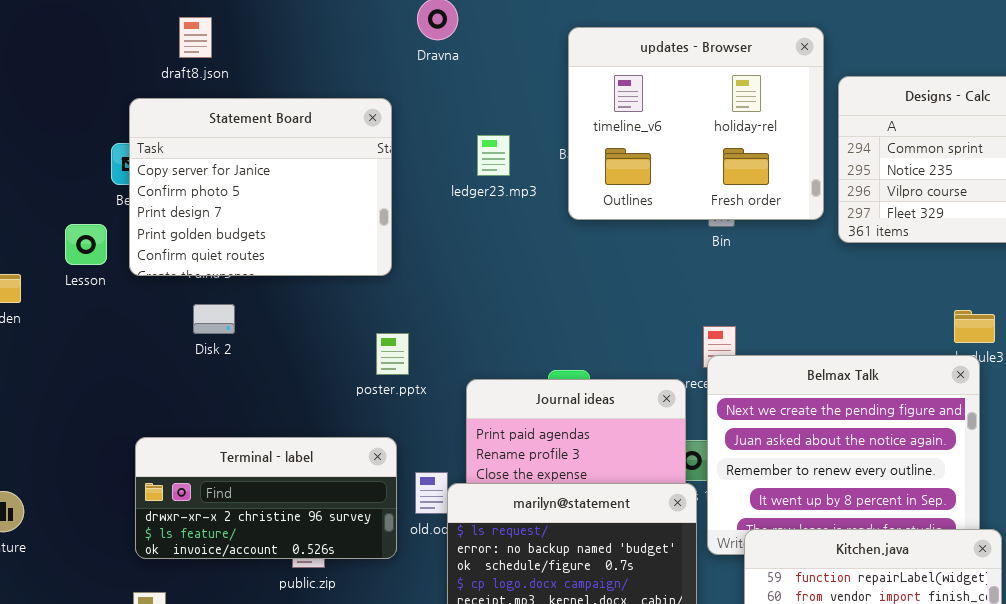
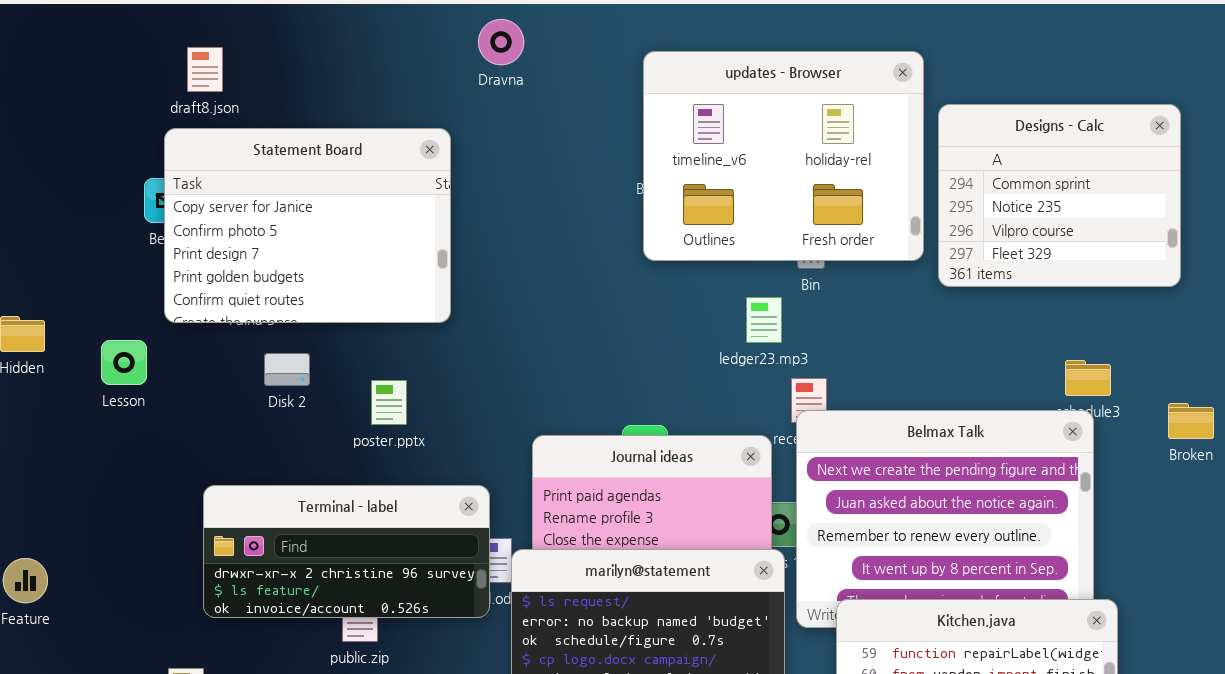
draft8.json: [179,17,212,58] -> [187,47,223,92], moved
ledger23.mp3: [477,135,510,176] -> [746,297,782,343], moved
Lesson: [65,224,107,265] -> [101,340,147,385], moved
Disk 2: [193,304,235,334] -> [264,353,310,386], moved
poster.pptx: [376,333,409,375] -> [371,380,407,425], moved
Terminal - label: [135,437,397,559] -> [203,485,490,618], moved

